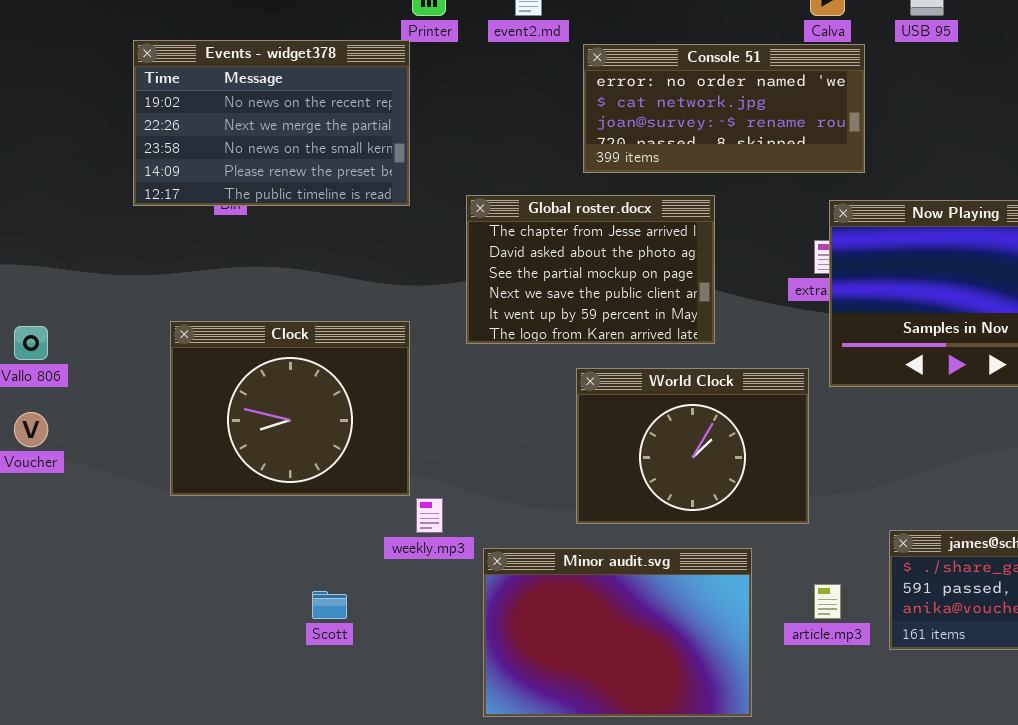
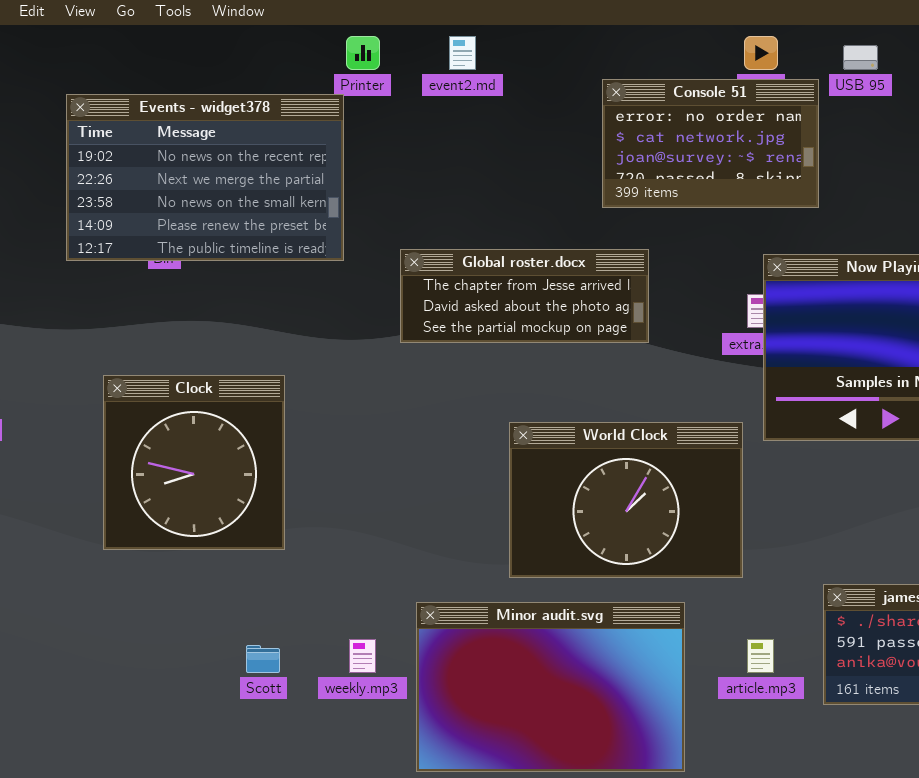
Console 51: [583,44,865,173] -> [602,79,819,208], moved, resized
Global roster.docx: [466,195,715,344] -> [400,249,649,343], resized
Clock: [170,321,410,496] -> [103,375,285,550], resized
weekly.mp3: [416,498,443,533] -> [349,639,376,673], moved

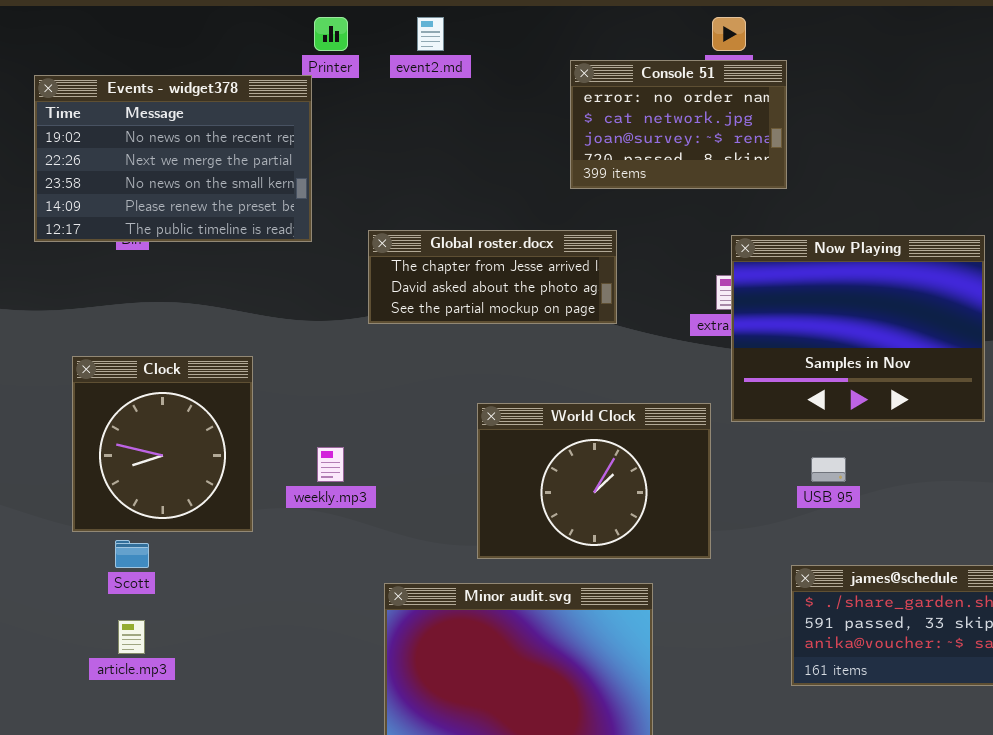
USB 95: [843,45,878,70] -> [811,457,846,482], moved
weekly.mp3: [349,639,376,673] -> [317,447,344,482], moved
article.mp3: [747,639,774,673] -> [118,620,145,654], moved
Scott: [246,645,280,673] -> [115,540,149,568], moved

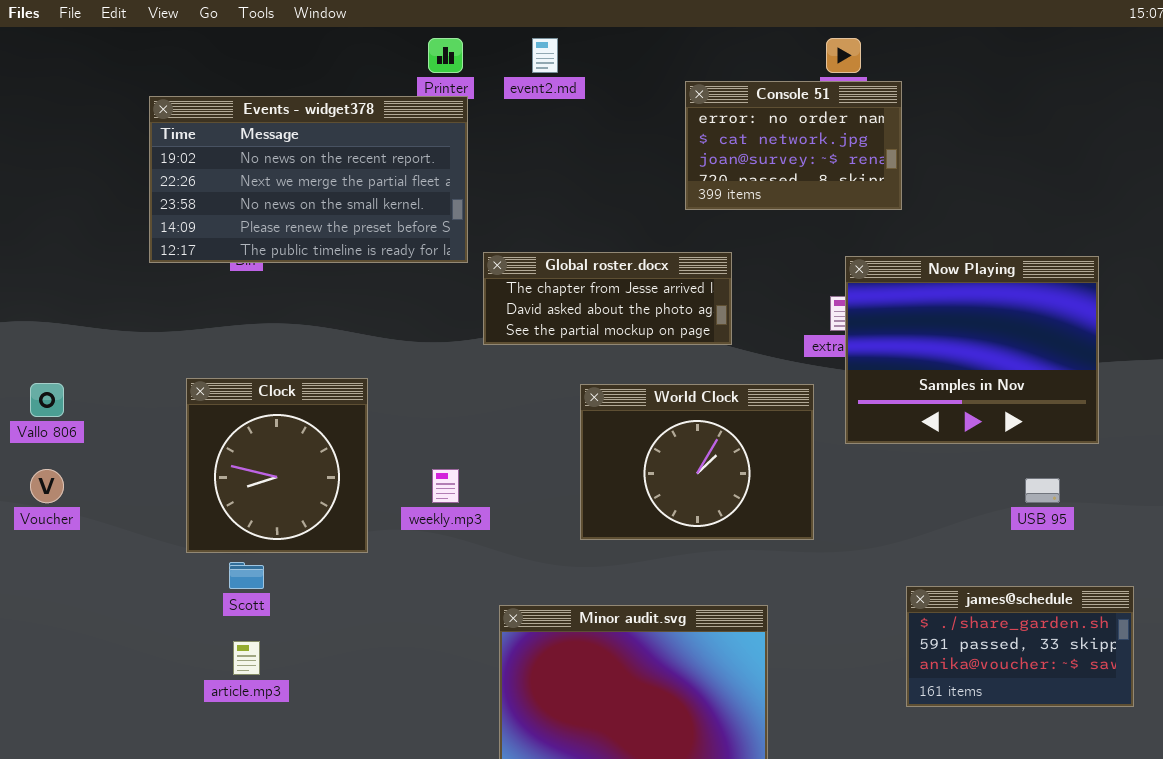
Events - widget378: [34,75,312,242] -> [149,96,468,263], resized
World Clock: [477,403,711,559] -> [580,384,814,540], moved
USB 95: [811,457,846,482] -> [1025,478,1060,503], moved

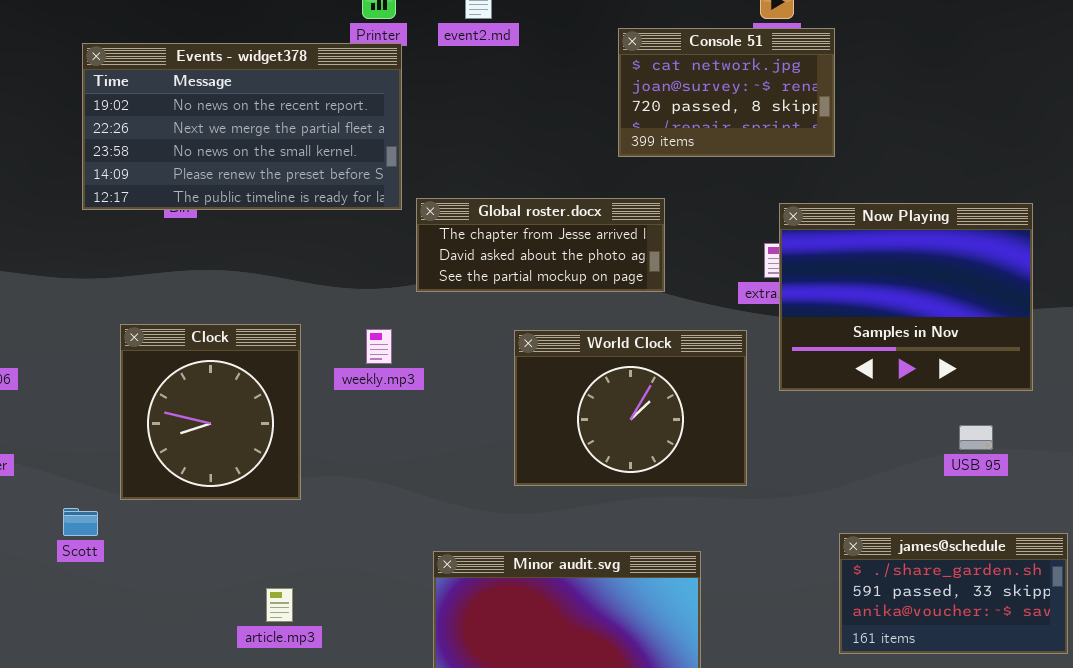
Console 51: [685,81,902,210] -> [618,28,835,157], scrolled down 1 row
weekly.mp3: [432,469,459,503] -> [366,329,392,364], moved
Scott: [229,562,264,589] -> [63,508,98,536], moved
article.mp3: [233,641,260,675] -> [266,588,293,622], moved

